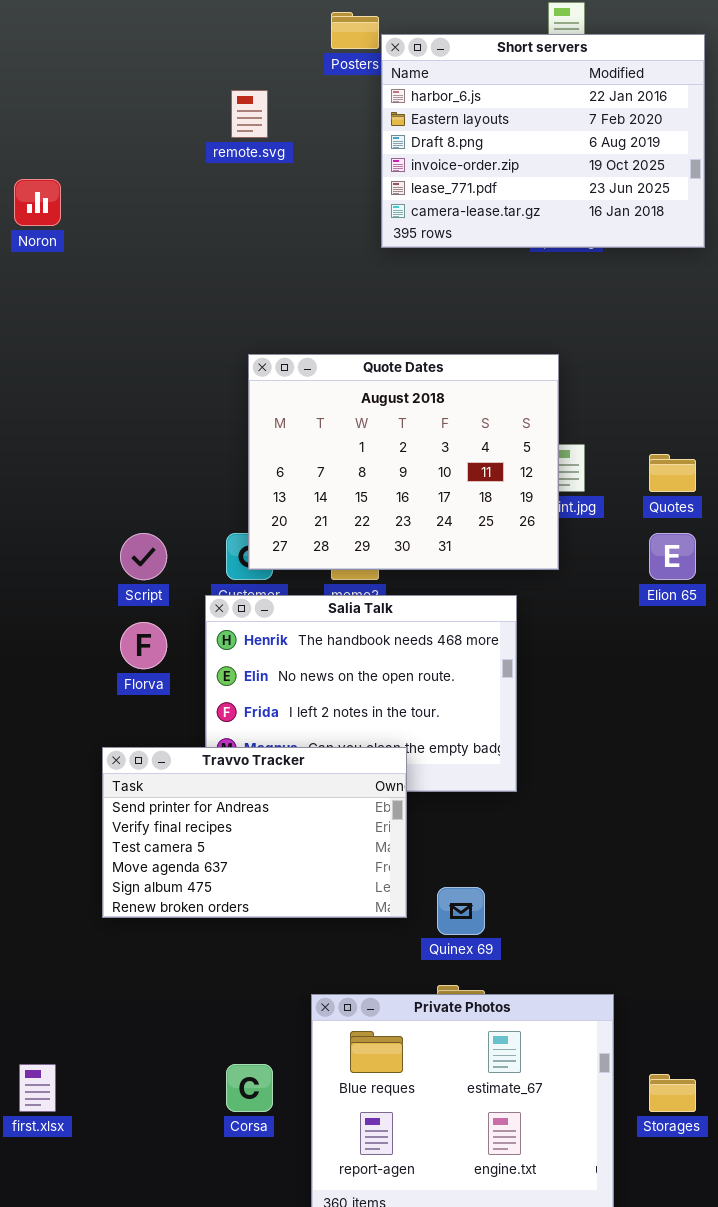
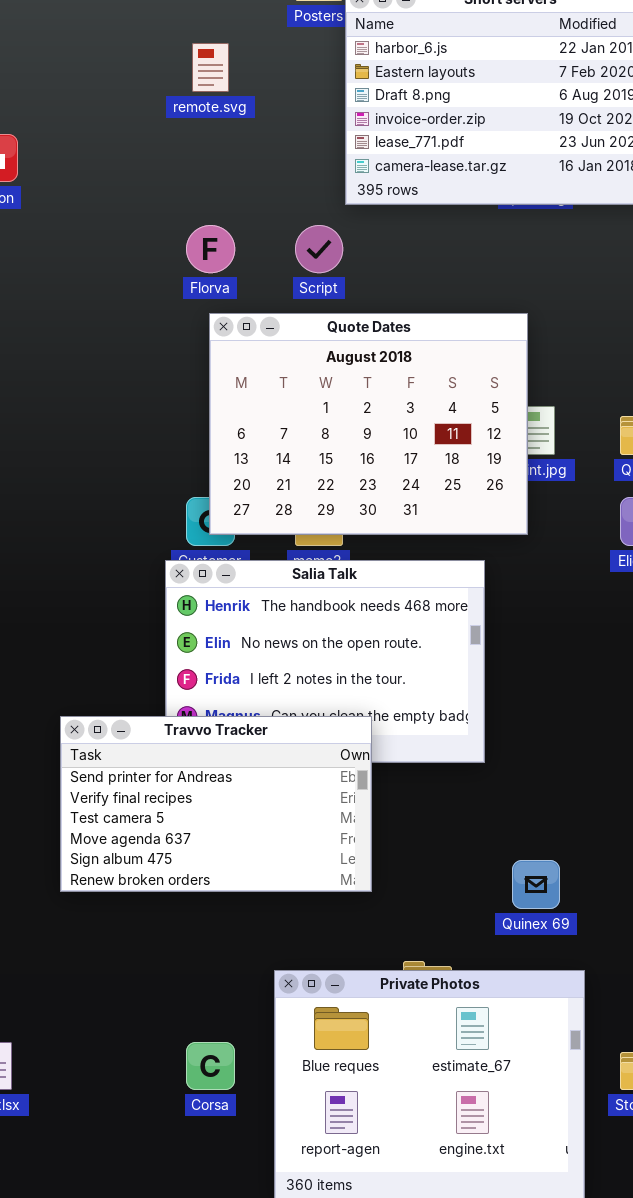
Script: [120,533,167,580] -> [295,225,343,273], moved
Florva: [120,622,167,669] -> [186,225,235,273], moved
Quinex 69: [437,887,485,935] -> [512,860,560,909], moved

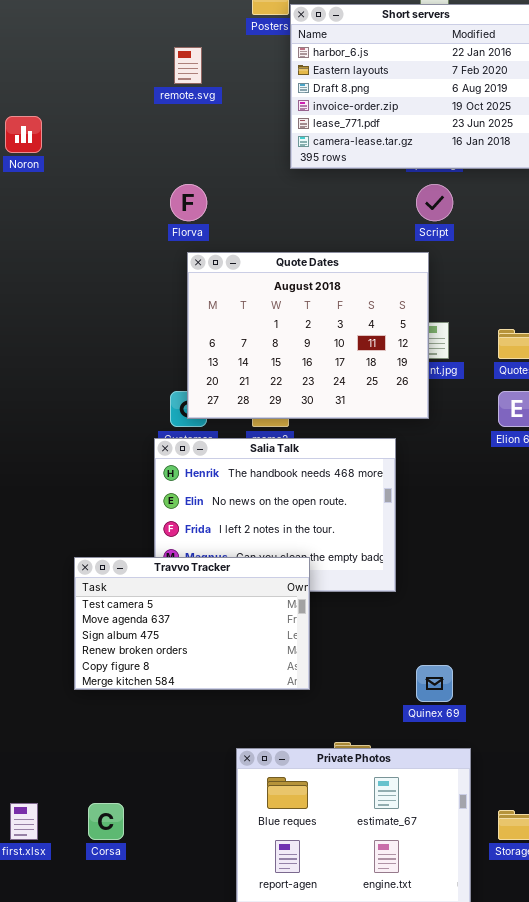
Script: [295,225,343,273] -> [416,184,453,221], moved
Travvo Tracker: [60,716,372,892] -> [74,557,310,690], scrolled down 2 rows
Corsa: [186,1042,235,1090] -> [88,803,124,840], moved

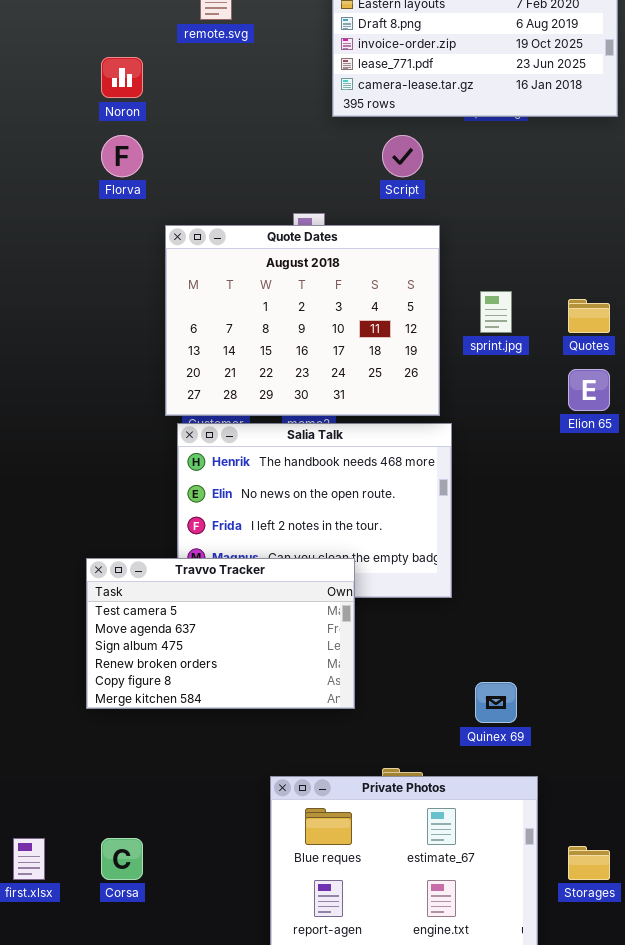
Noron: [5,116,42,153] -> [101,57,143,98], moved
Florva: [170,184,207,221] -> [101,135,143,177], moved
Script: [416,184,453,221] -> [382,135,423,177], moved
Quote Dates: [187,252,429,419] -> [165,225,440,416], moved

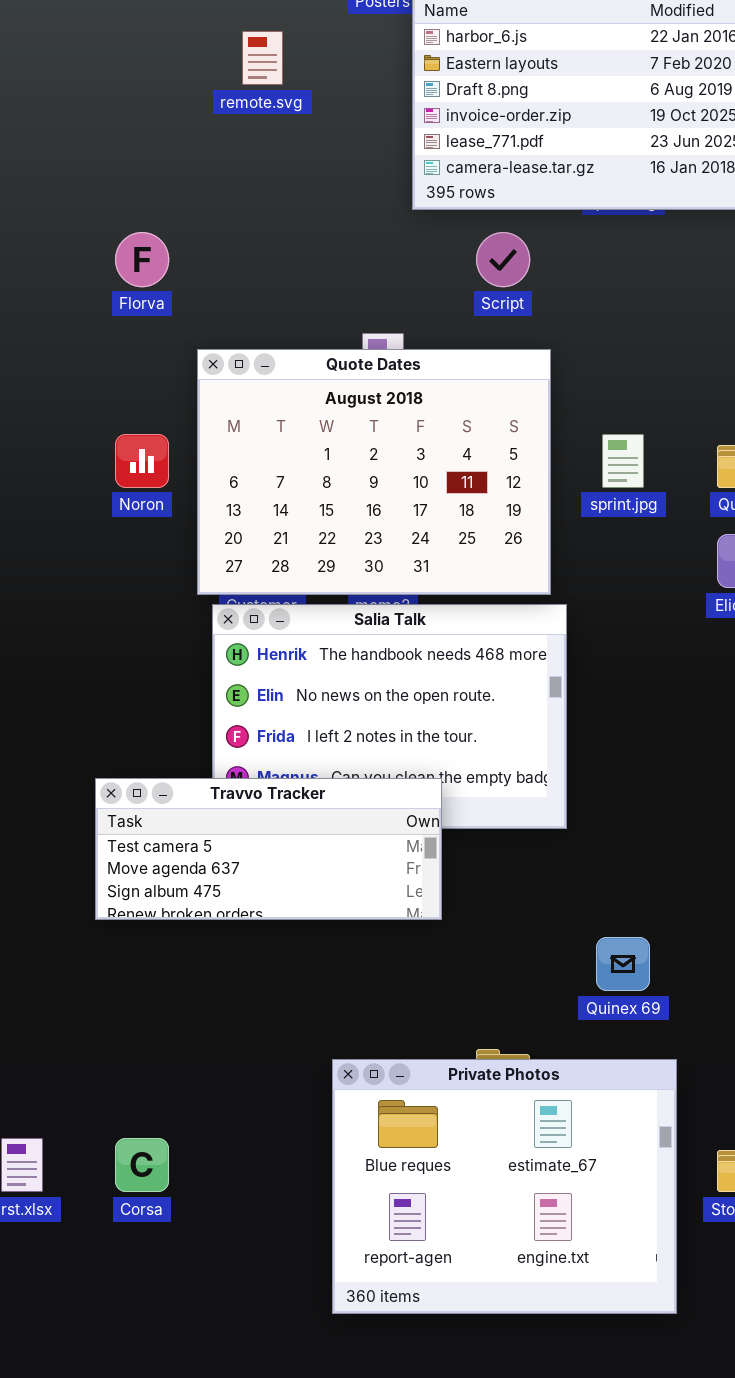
Noron: [101,57,143,98] -> [115,434,169,488], moved
Travvo Tracker: [86,558,355,709] -> [95,778,442,920], resized

